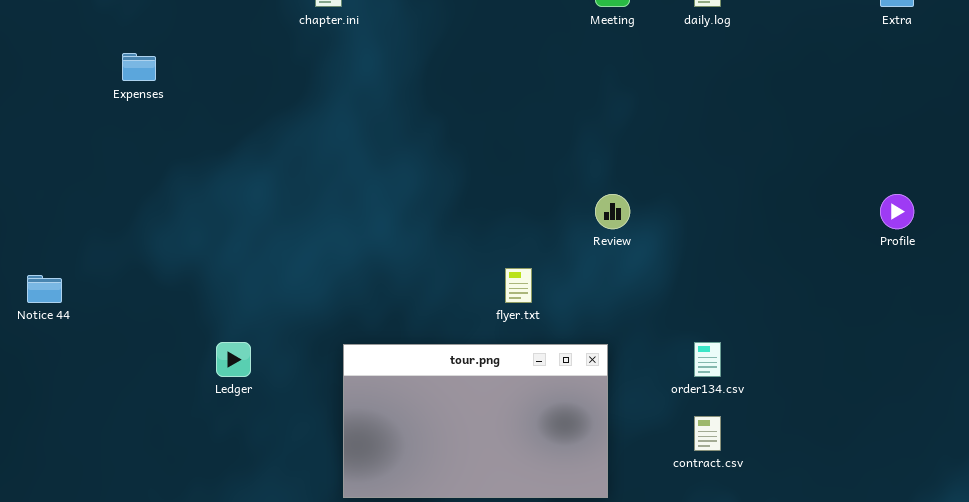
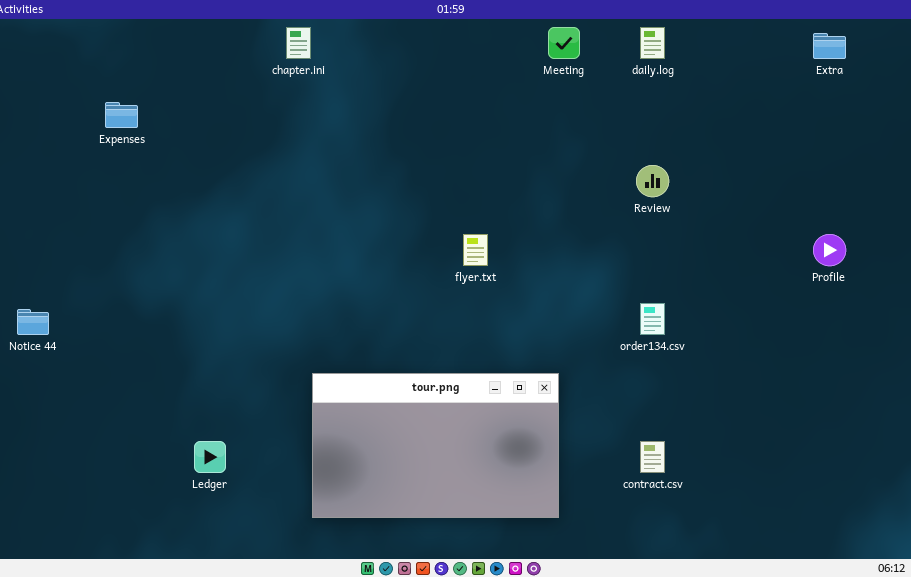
Review: [595,194,630,229] -> [636,165,669,197], moved
flyer.txt: [505,268,532,303] -> [463,234,488,266], moved
Ledger: [216,342,251,377] -> [194,441,226,473], moved
order134.csv: [694,342,721,377] -> [640,303,665,335], moved

